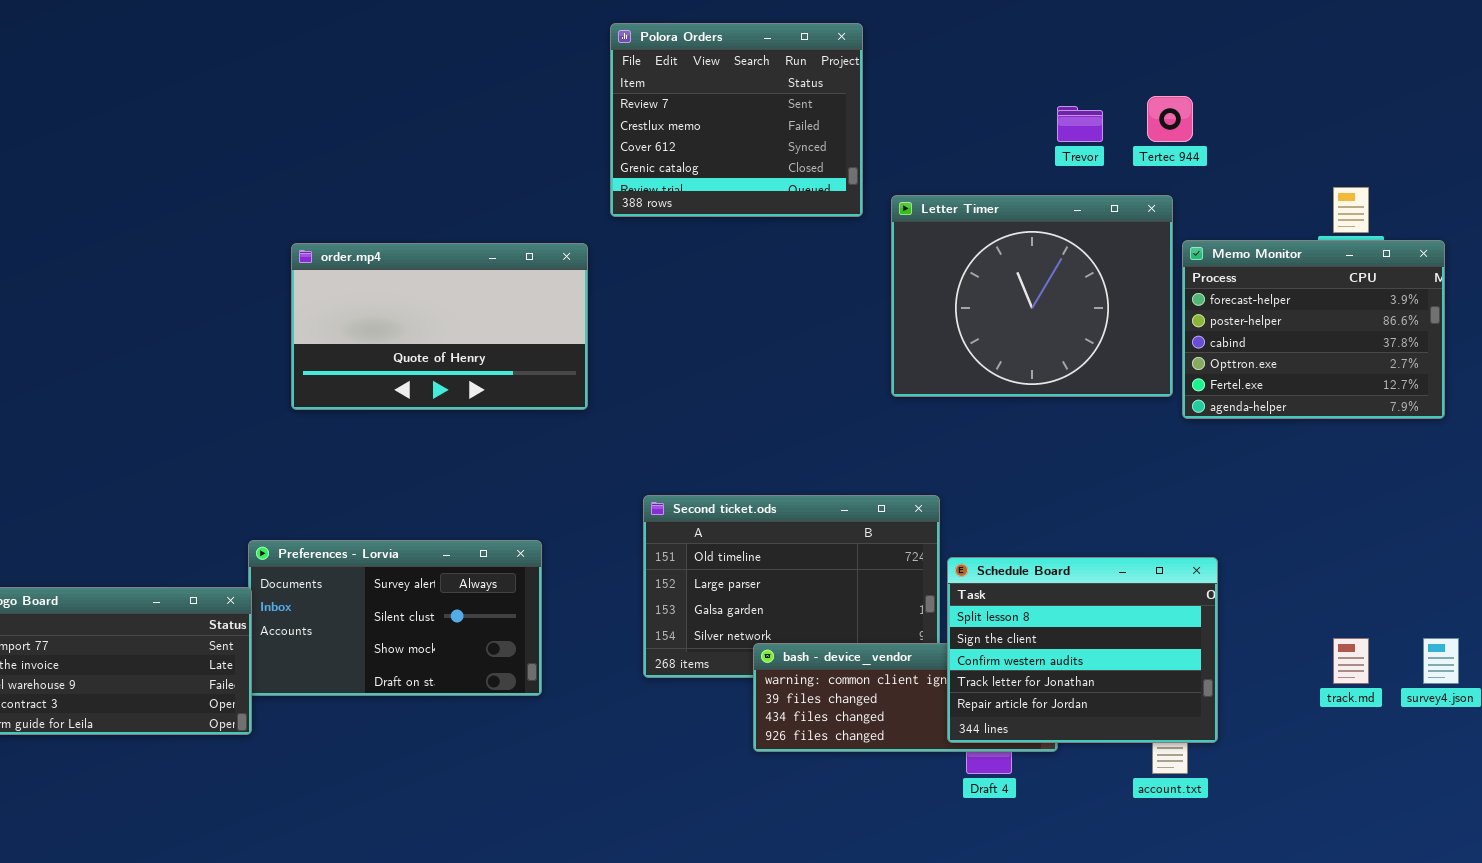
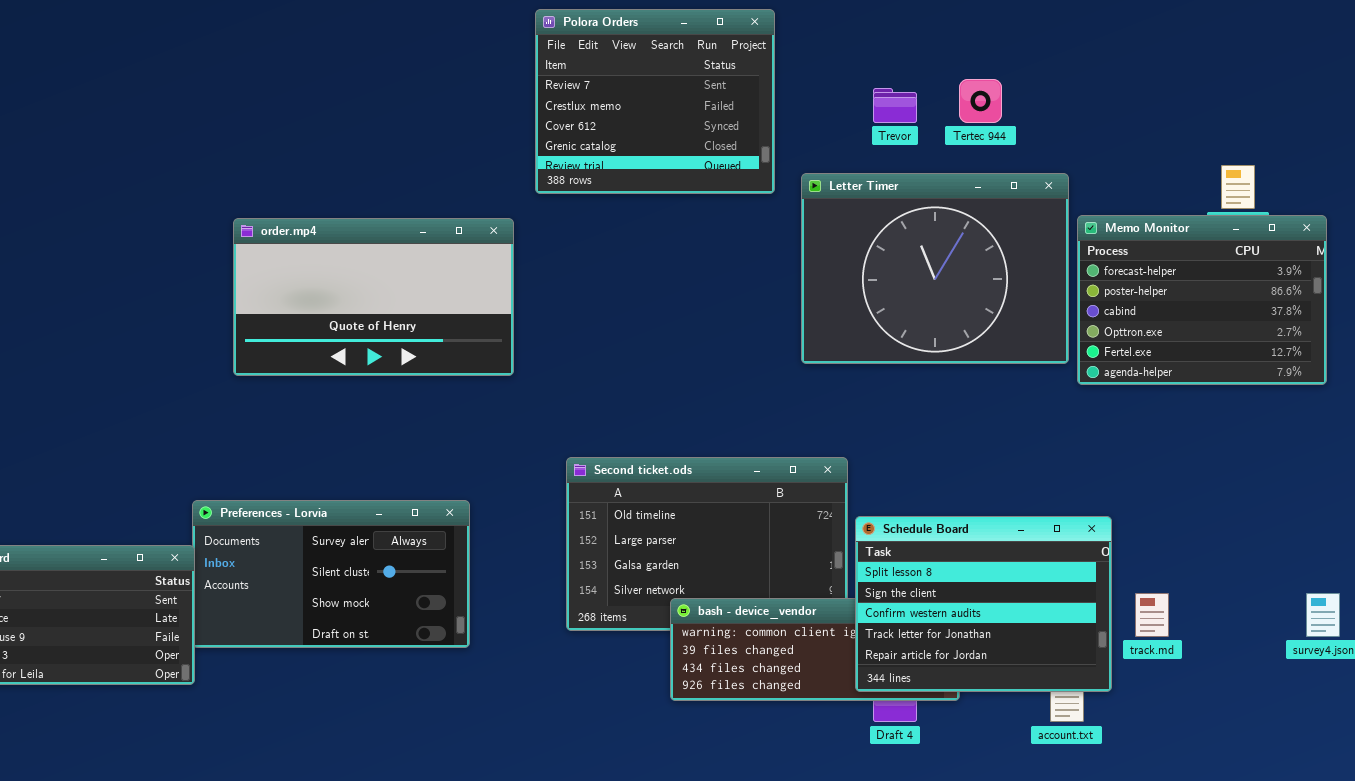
Tertec 944: [1147,96,1193,142] -> [959,79,1002,123], moved
Trevor: [1057,106,1103,142] -> [873,88,917,123], moved
track.md: [1333,638,1369,684] -> [1135,593,1169,637], moved

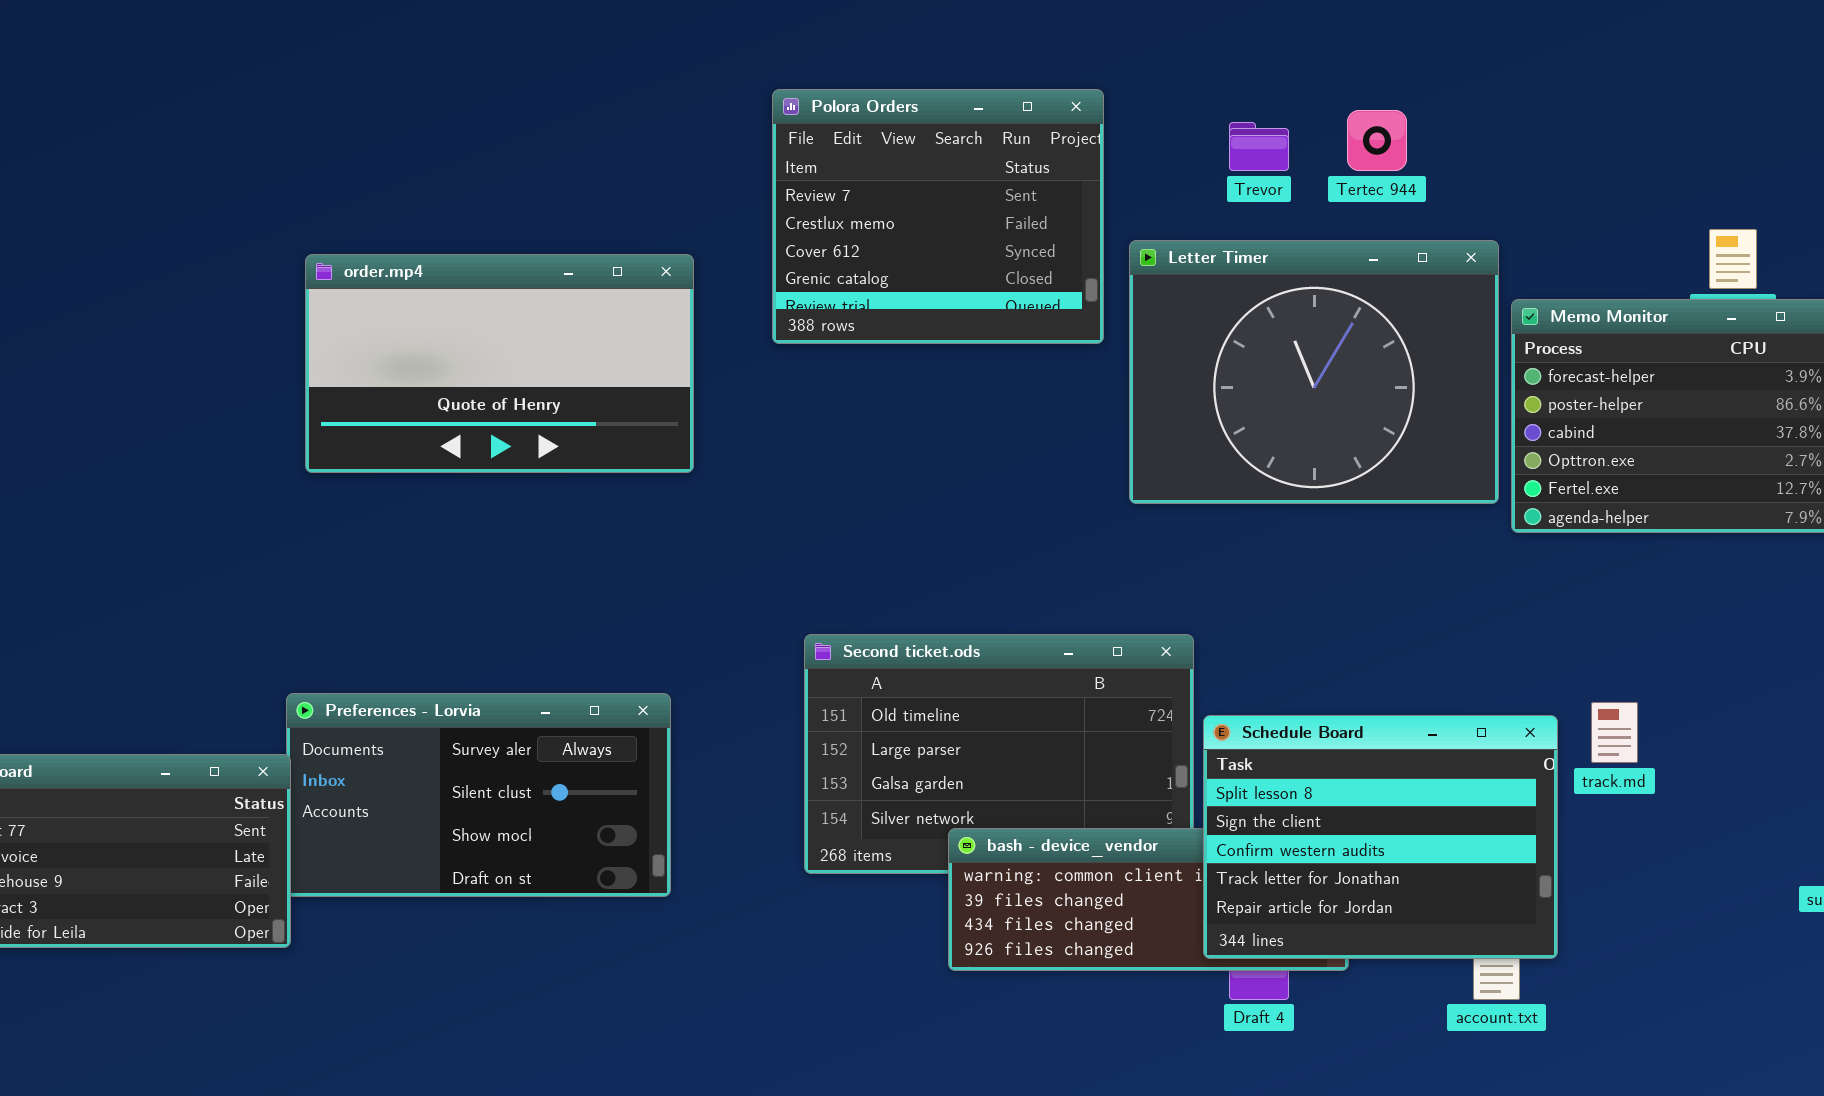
Polora Orders: [535,9,775,194] -> [772,89,1104,344], moved
order.mp4: [233,218,514,376] -> [305,254,694,473], moved
track.md: [1135,593,1169,637] -> [1591,702,1638,763], moved

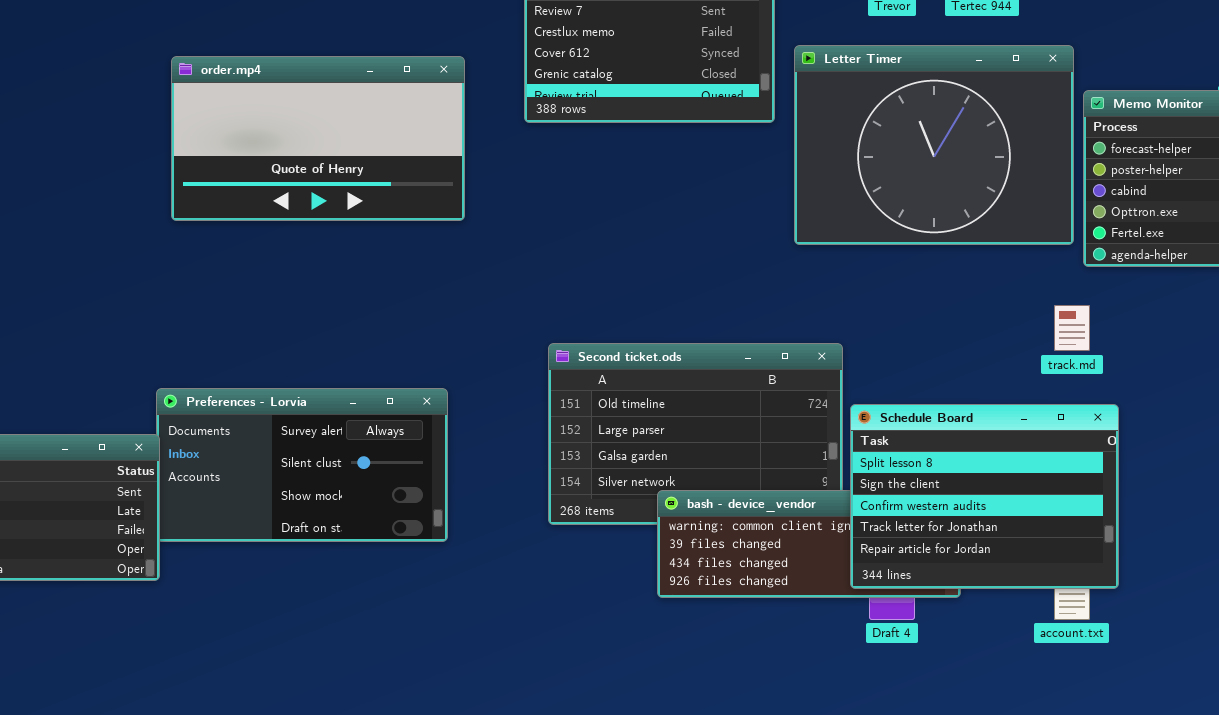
track.md: [1591,702,1638,763] -> [1054,305,1090,351], moved

